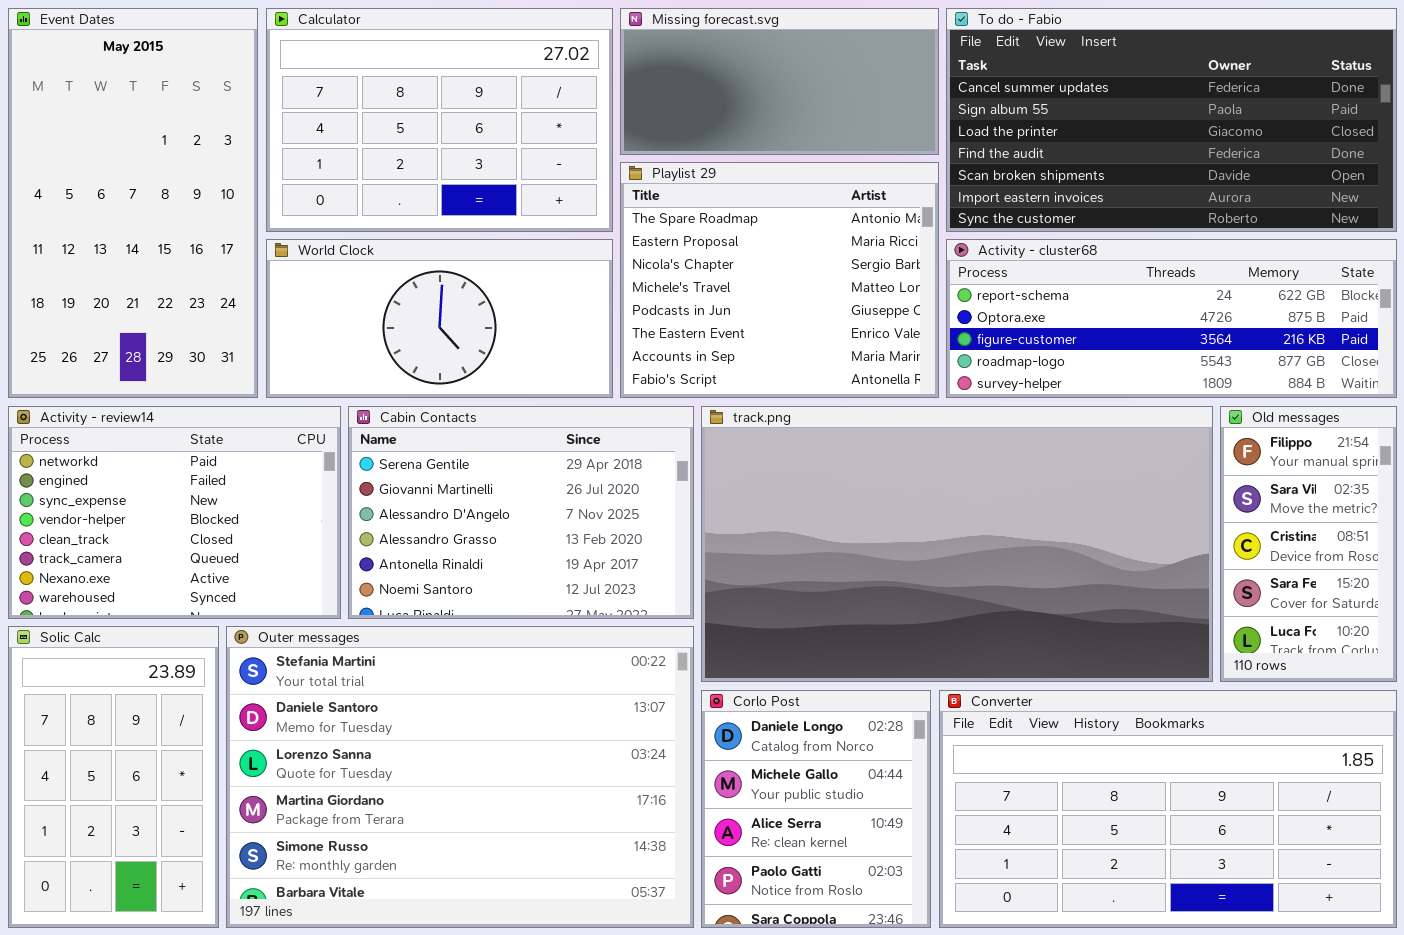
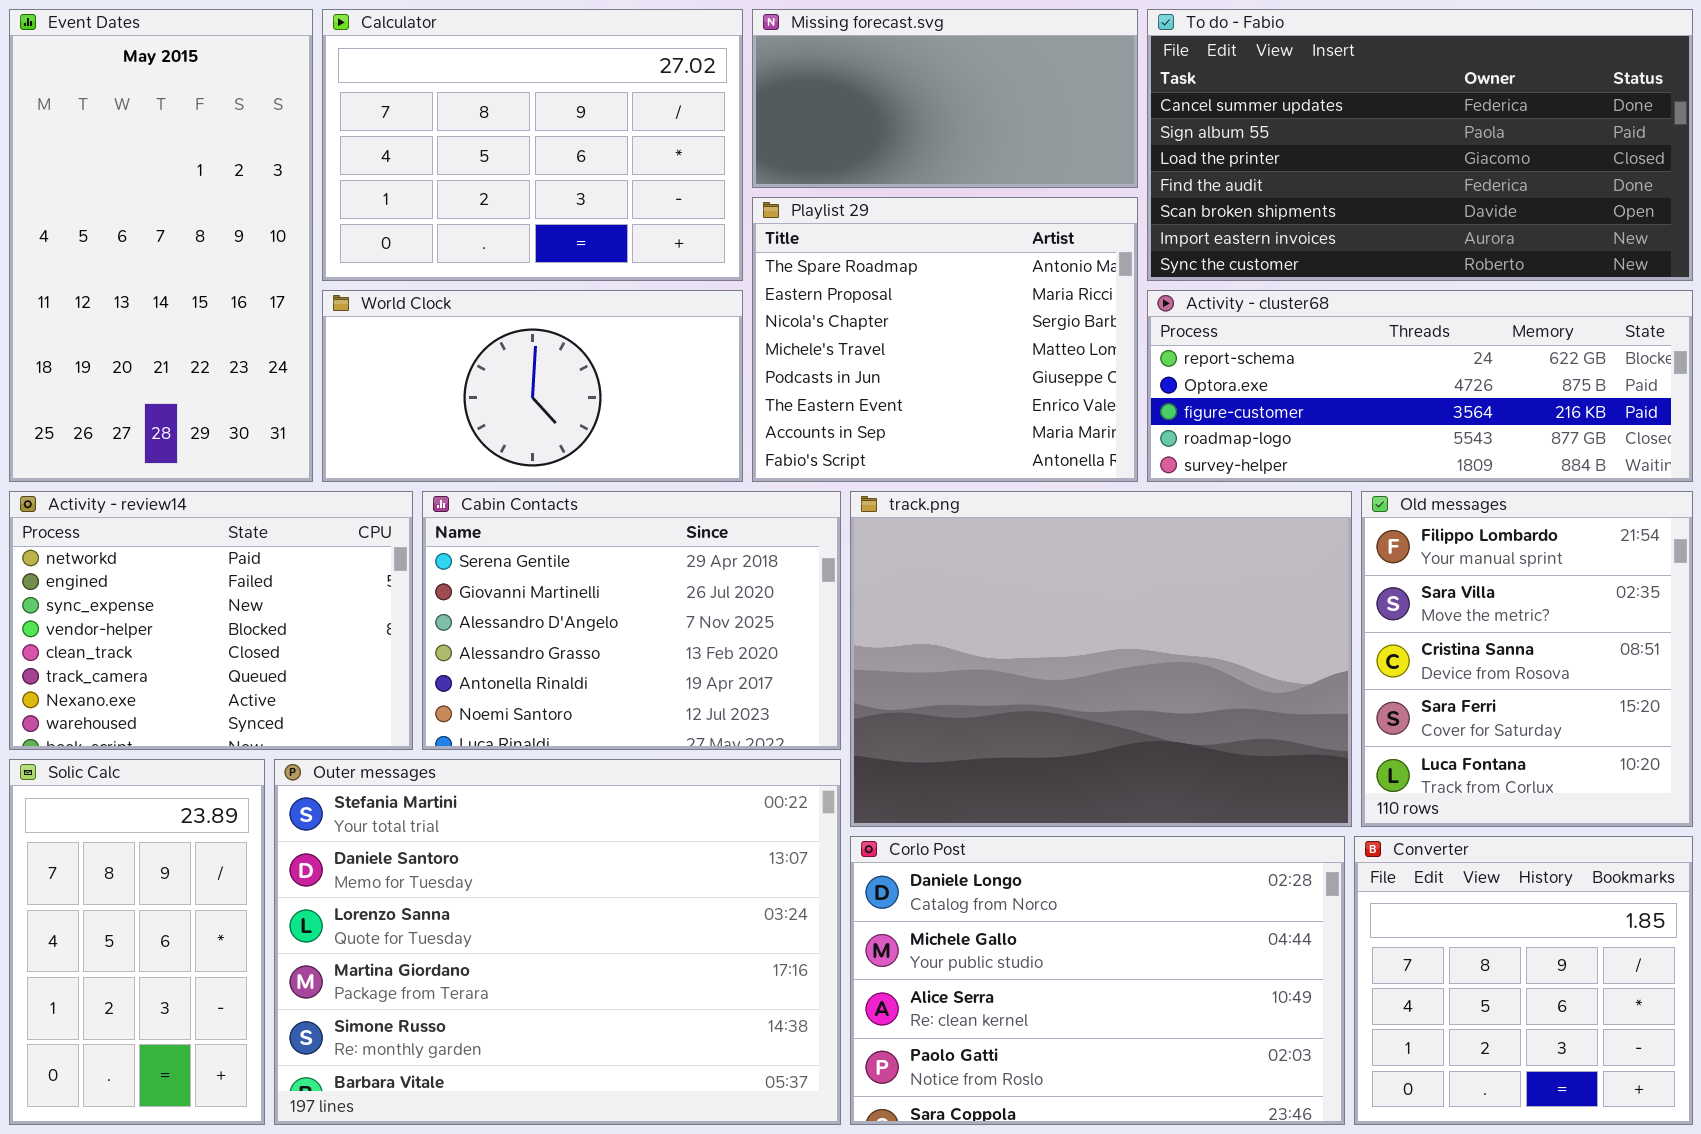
track.png: [701,406,1213,682] -> [850,491,1352,827], resized
Old messages: [1220,406,1397,682] -> [1361,491,1693,827], resized
Corlo Post: [701,690,931,928] -> [850,836,1345,1125], resized
Converter: [939,690,1397,928] -> [1354,836,1693,1125], resized

